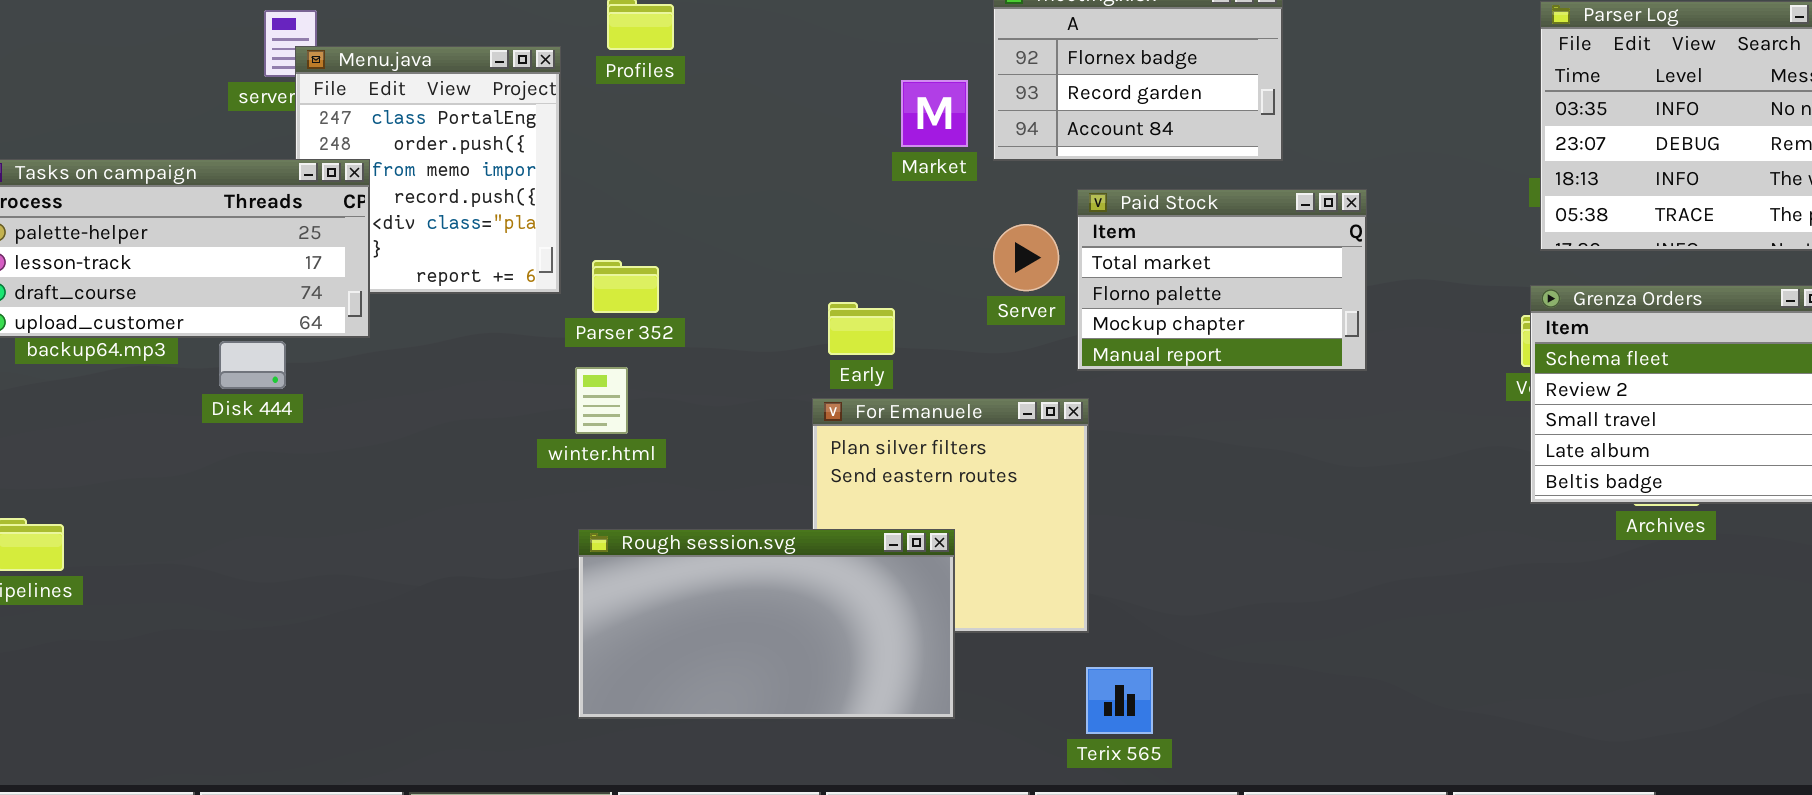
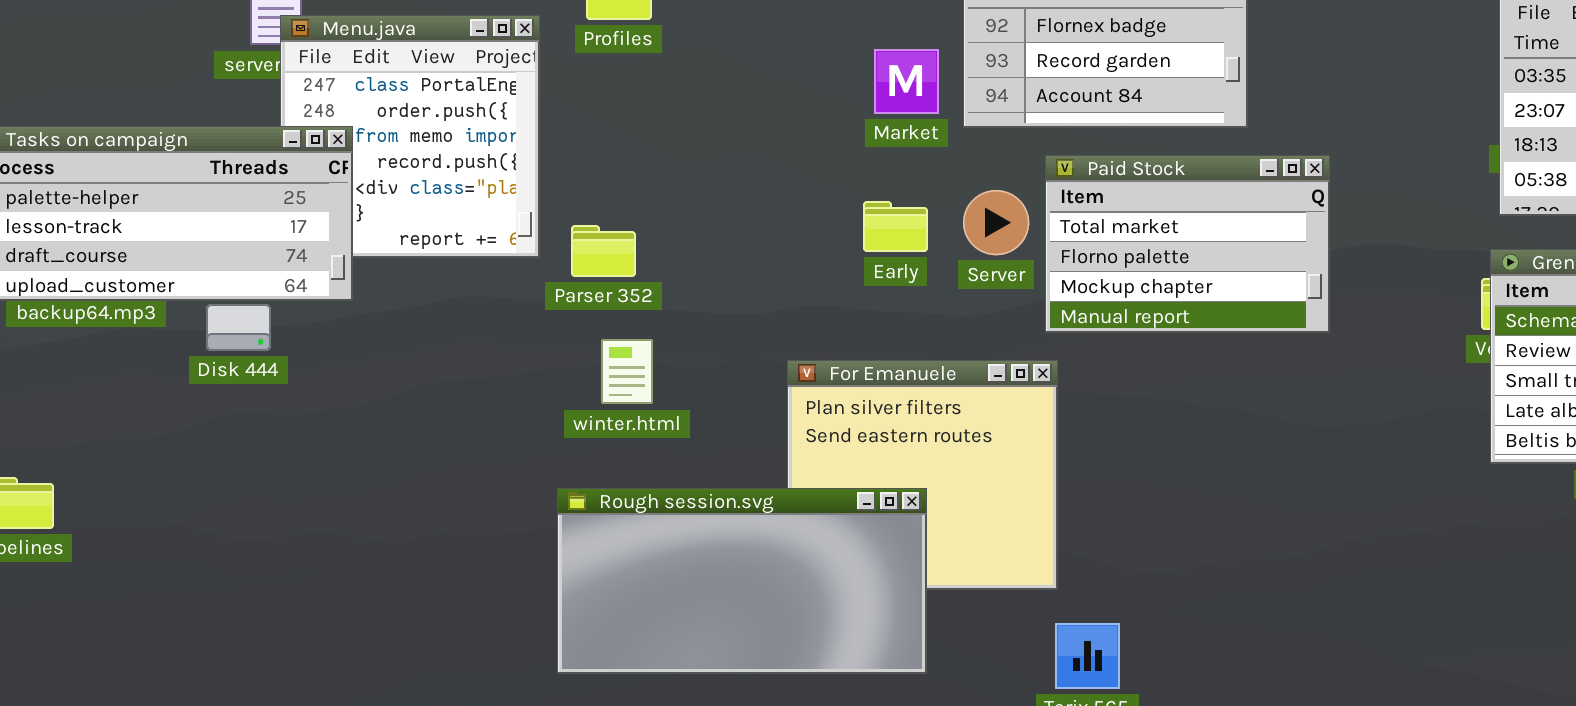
Early: [828,302,895,355] -> [863,201,928,252], moved
winter.html: [575,367,628,434] -> [601,339,653,404], moved

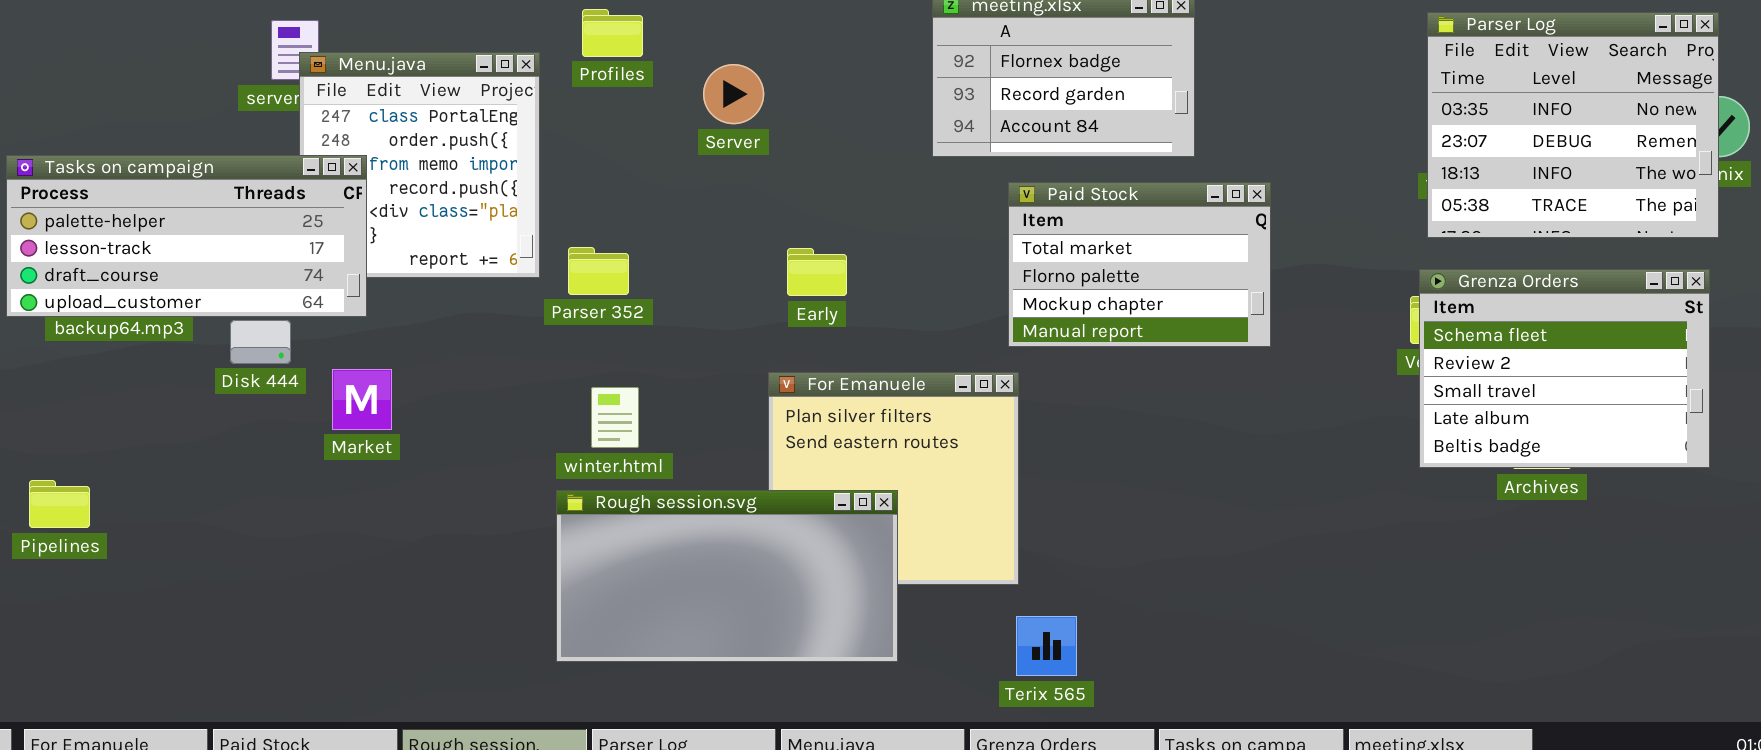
Market: [874,49,939,114] -> [332,369,392,430], moved
Server: [963,190,1029,255] -> [703,64,764,124], moved
Early: [863,201,928,252] -> [787,248,847,296], moved
winter.html: [601,339,653,404] -> [591,387,639,448], moved

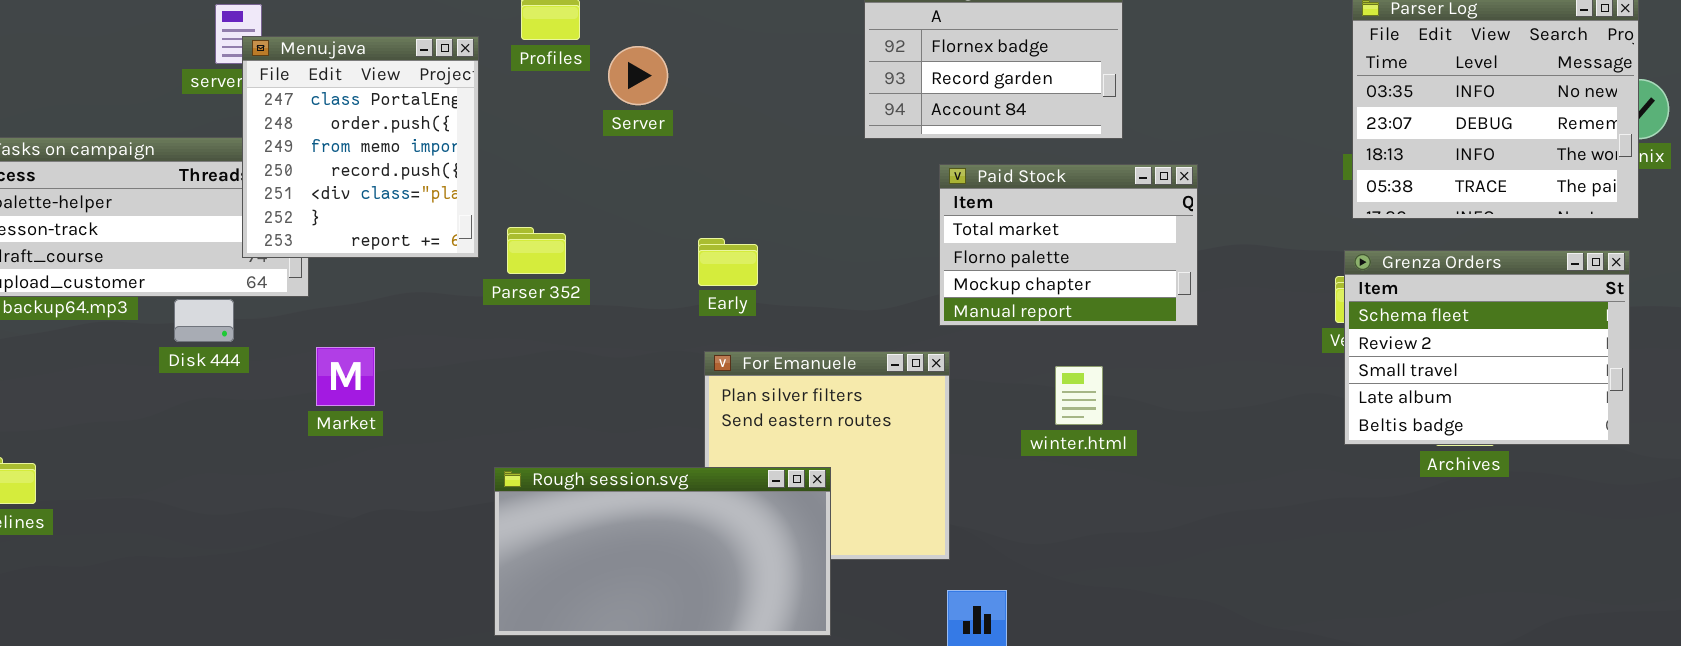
Menu.java: [299,52,540,278] -> [242,36,479,258], raised
Server: [703,64,764,124] -> [608,46,668,105], moved
Early: [787,248,847,296] -> [698,238,758,286], moved
Market: [332,369,392,430] -> [316,347,375,406], moved
winter.html: [591,387,639,448] -> [1055,366,1103,425], moved

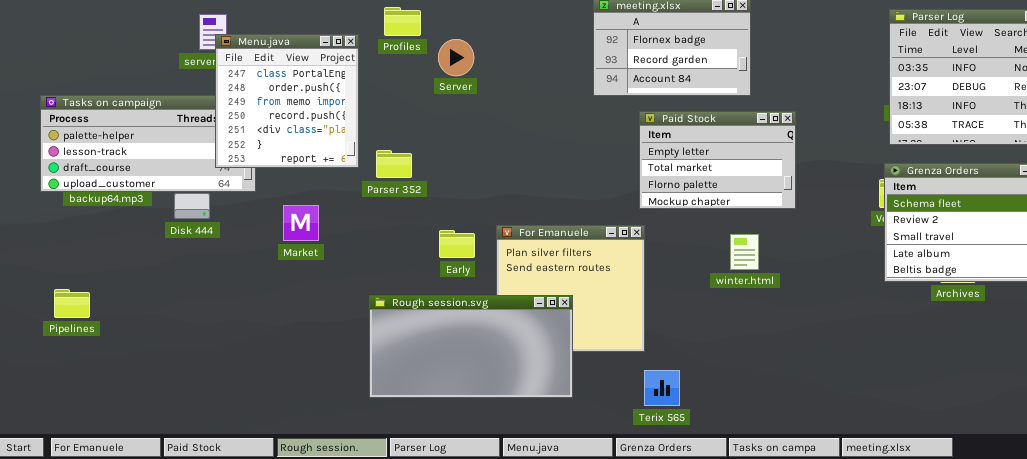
Paid Stock: [939,164,1198,326] -> [639,111,796,209], scrolled up 1 row
Early: [698,238,758,286] -> [439,230,475,258], moved
Market: [316,347,375,406] -> [283,205,319,241], moved
winter.html: [1055,366,1103,425] -> [730,234,759,270], moved

